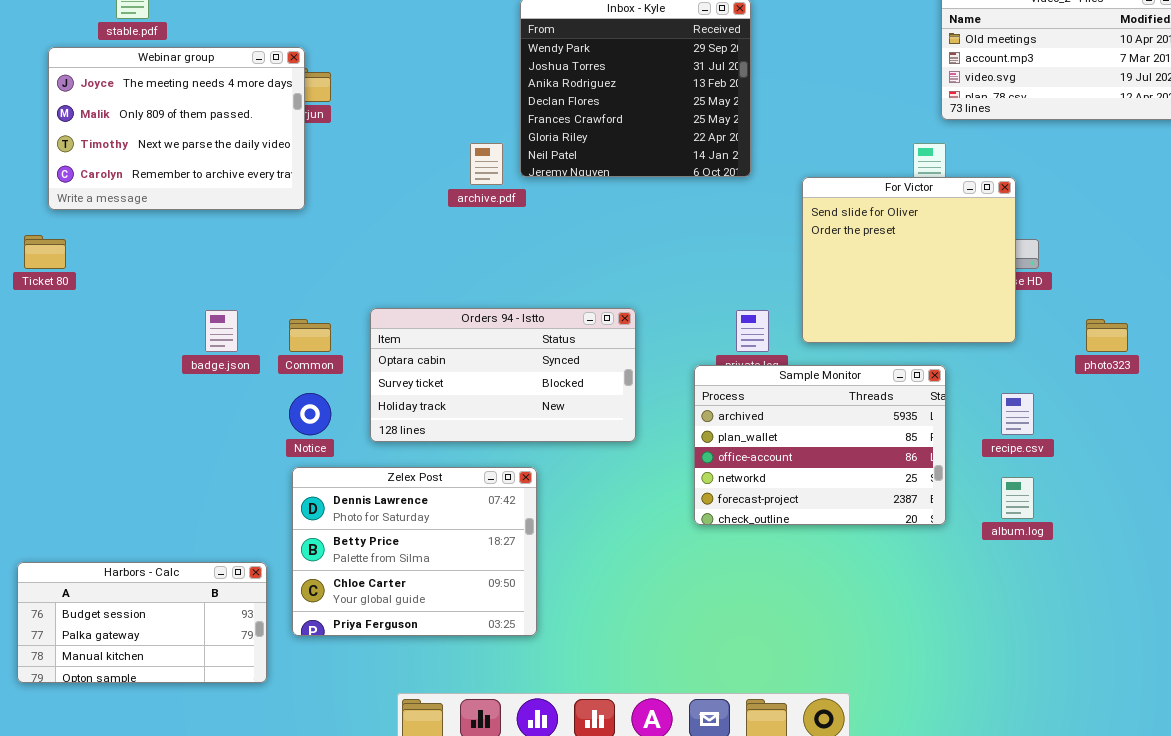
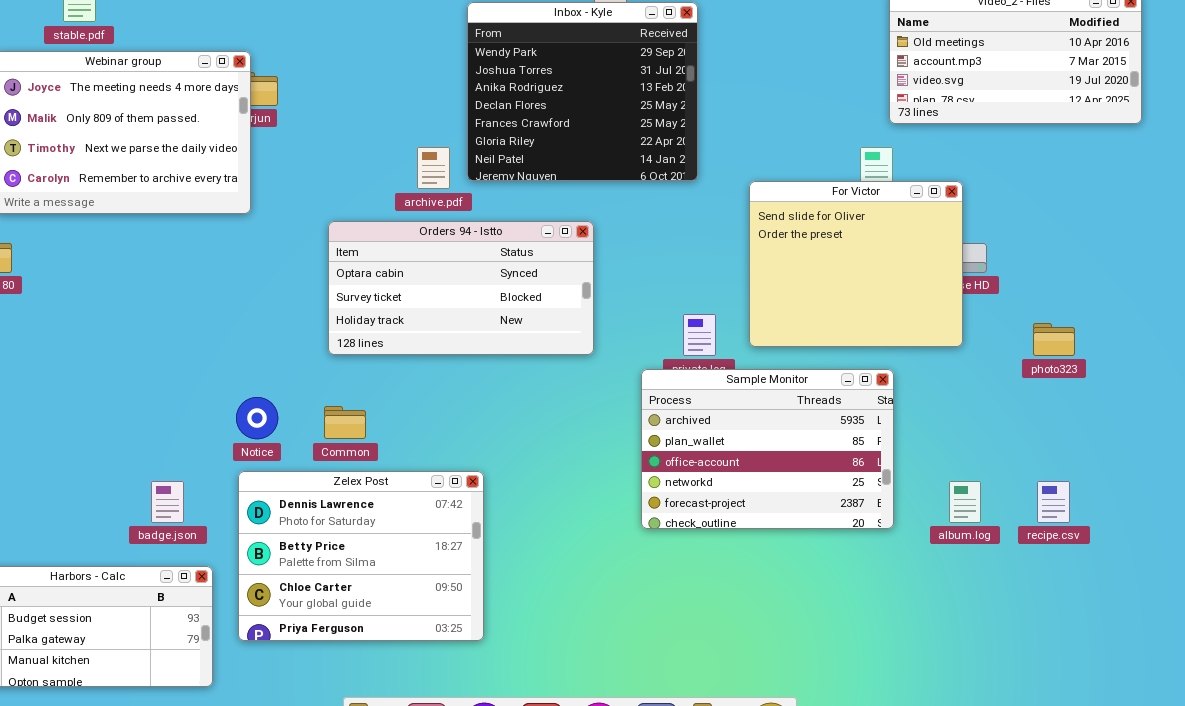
Orders 94 - Istto: [370,308,636,442] -> [328,221,594,355], moved
badge.json: [205,310,238,352] -> [151,481,184,523], moved
Common: [289,319,331,352] -> [324,406,366,439], moved
recipe.csv: [1001,393,1034,435] -> [1037,481,1070,523], moved

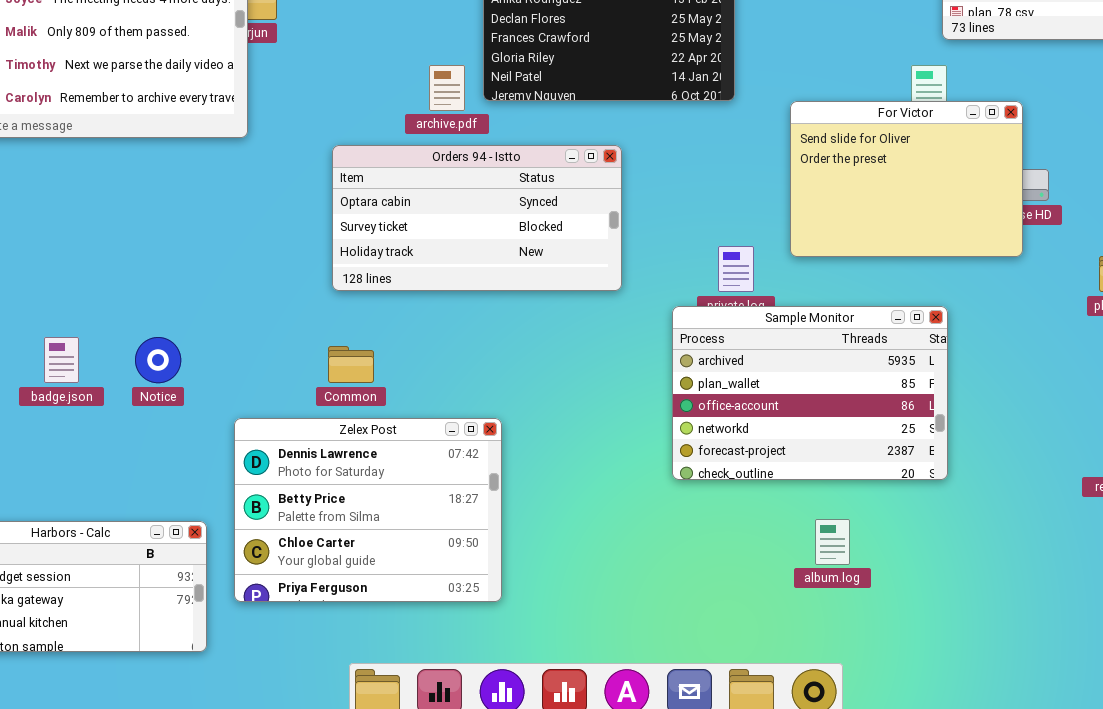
For Victor: [749,181,963,347] -> [790,101,1023,257], resized
Notice: [236,397,278,439] -> [135,337,181,383], moved
badge.json: [151,481,184,523] -> [44,337,79,383], moved
album.log: [949,481,981,523] -> [815,519,850,565], moved

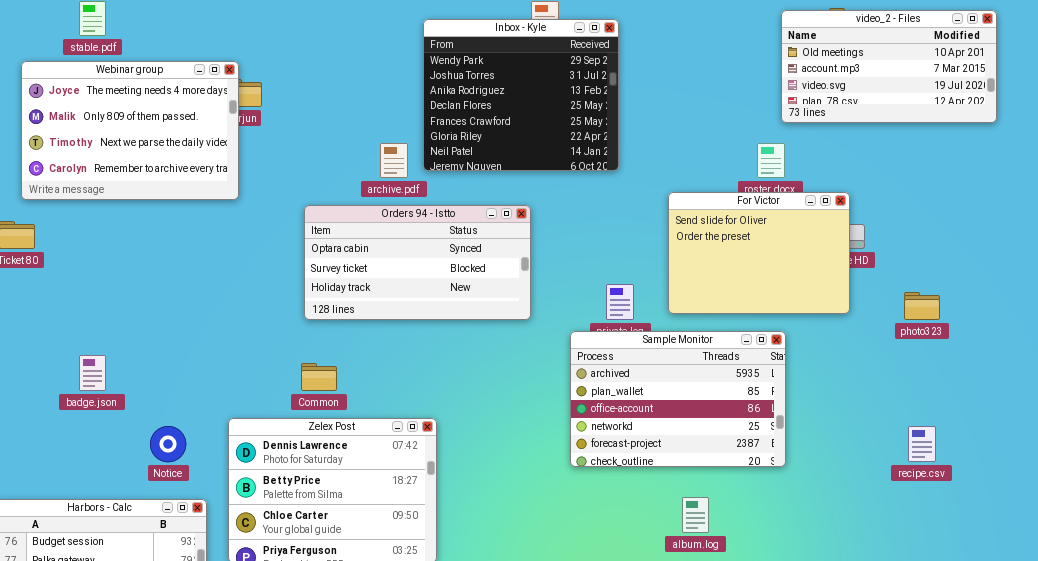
For Victor: [790,101,1023,257] -> [668,192,850,314], moved
Notice: [135,337,181,383] -> [150,426,186,462], moved

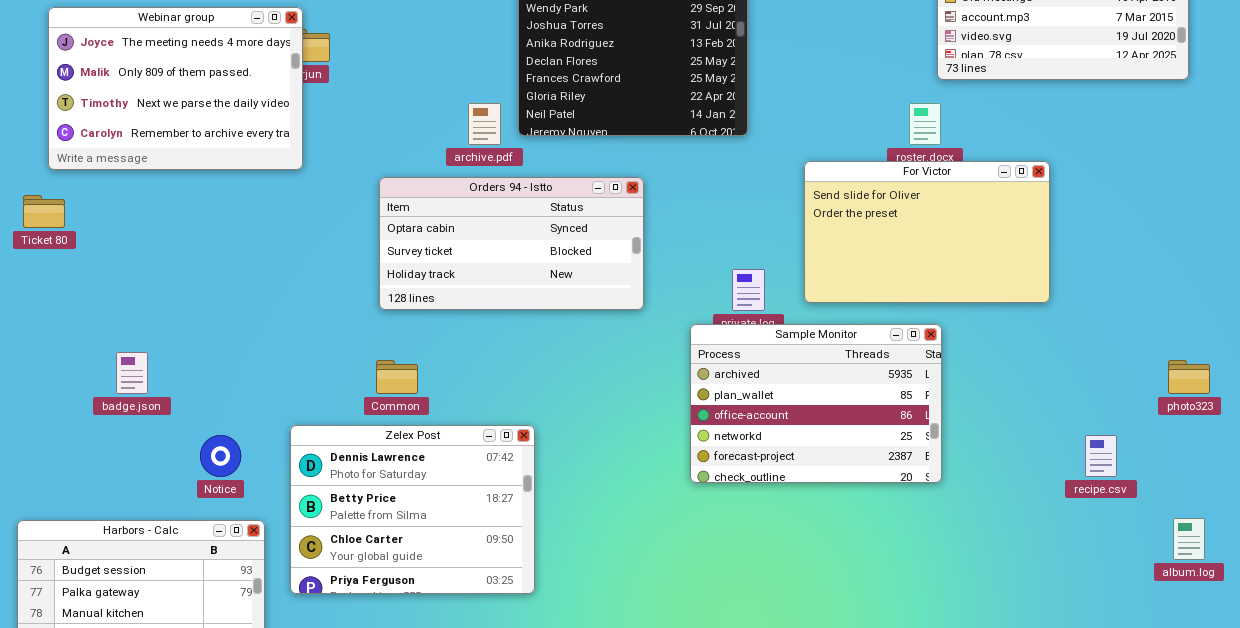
For Victor: [668,192,850,314] -> [804,161,1050,303], resized
photo323: [904,292,940,320] -> [1168,360,1210,394], moved
album.log: [682,497,709,533] -> [1173,518,1205,560], moved

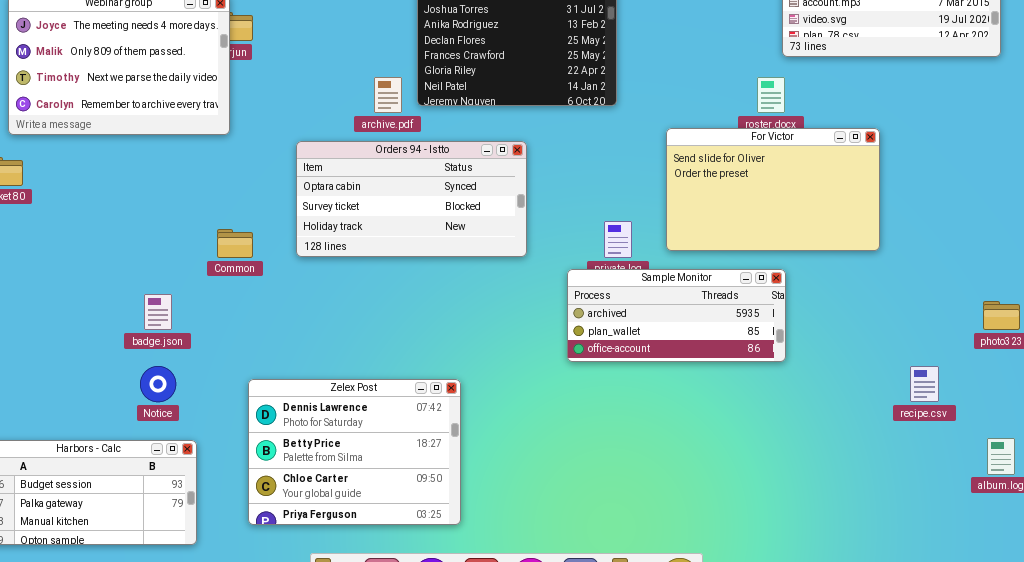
Sample Monitor: [690,324,942,483] -> [567,269,786,362], resized
badge.json: [116,352,148,394] -> [144,294,172,330], moved
Common: [376,360,418,394] -> [217,229,253,258], moved
Zelex Post: [290,425,535,594] -> [248,379,461,525], moved

